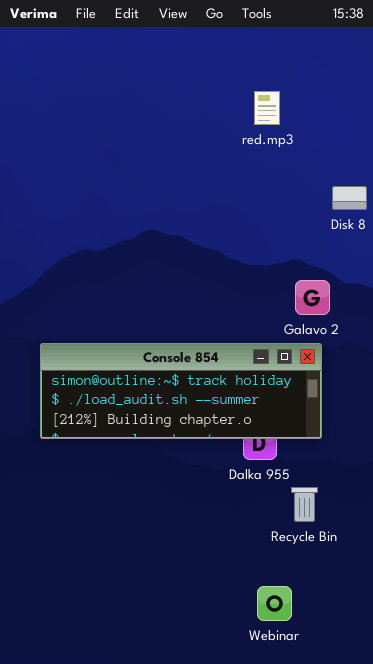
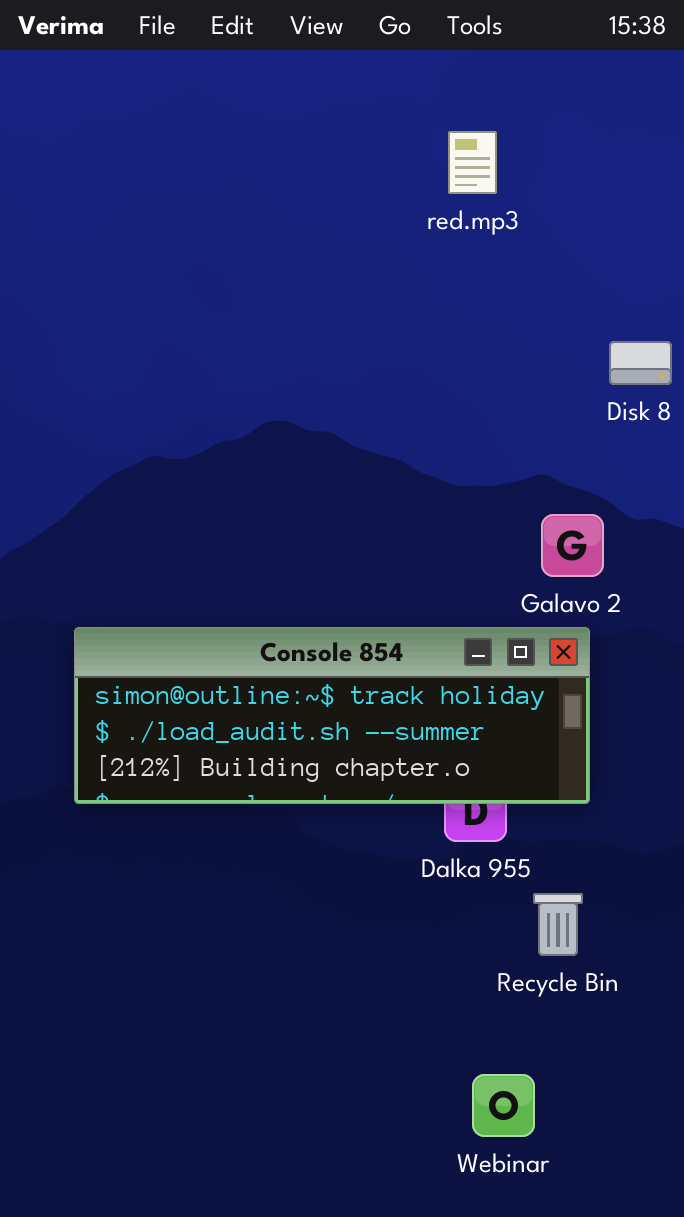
red.mp3: [254,91,280,125] -> [448,131,497,194], moved

